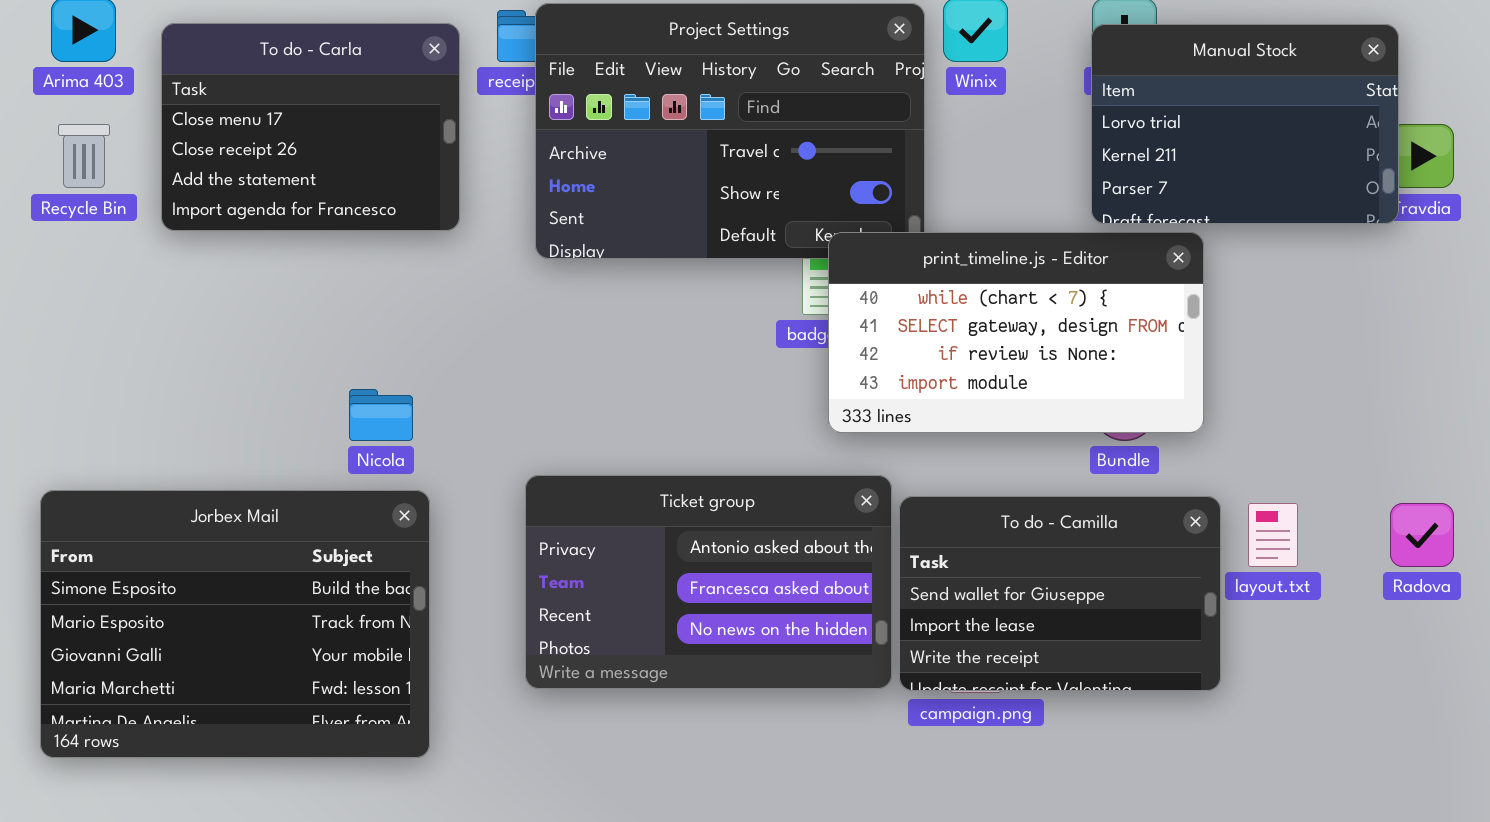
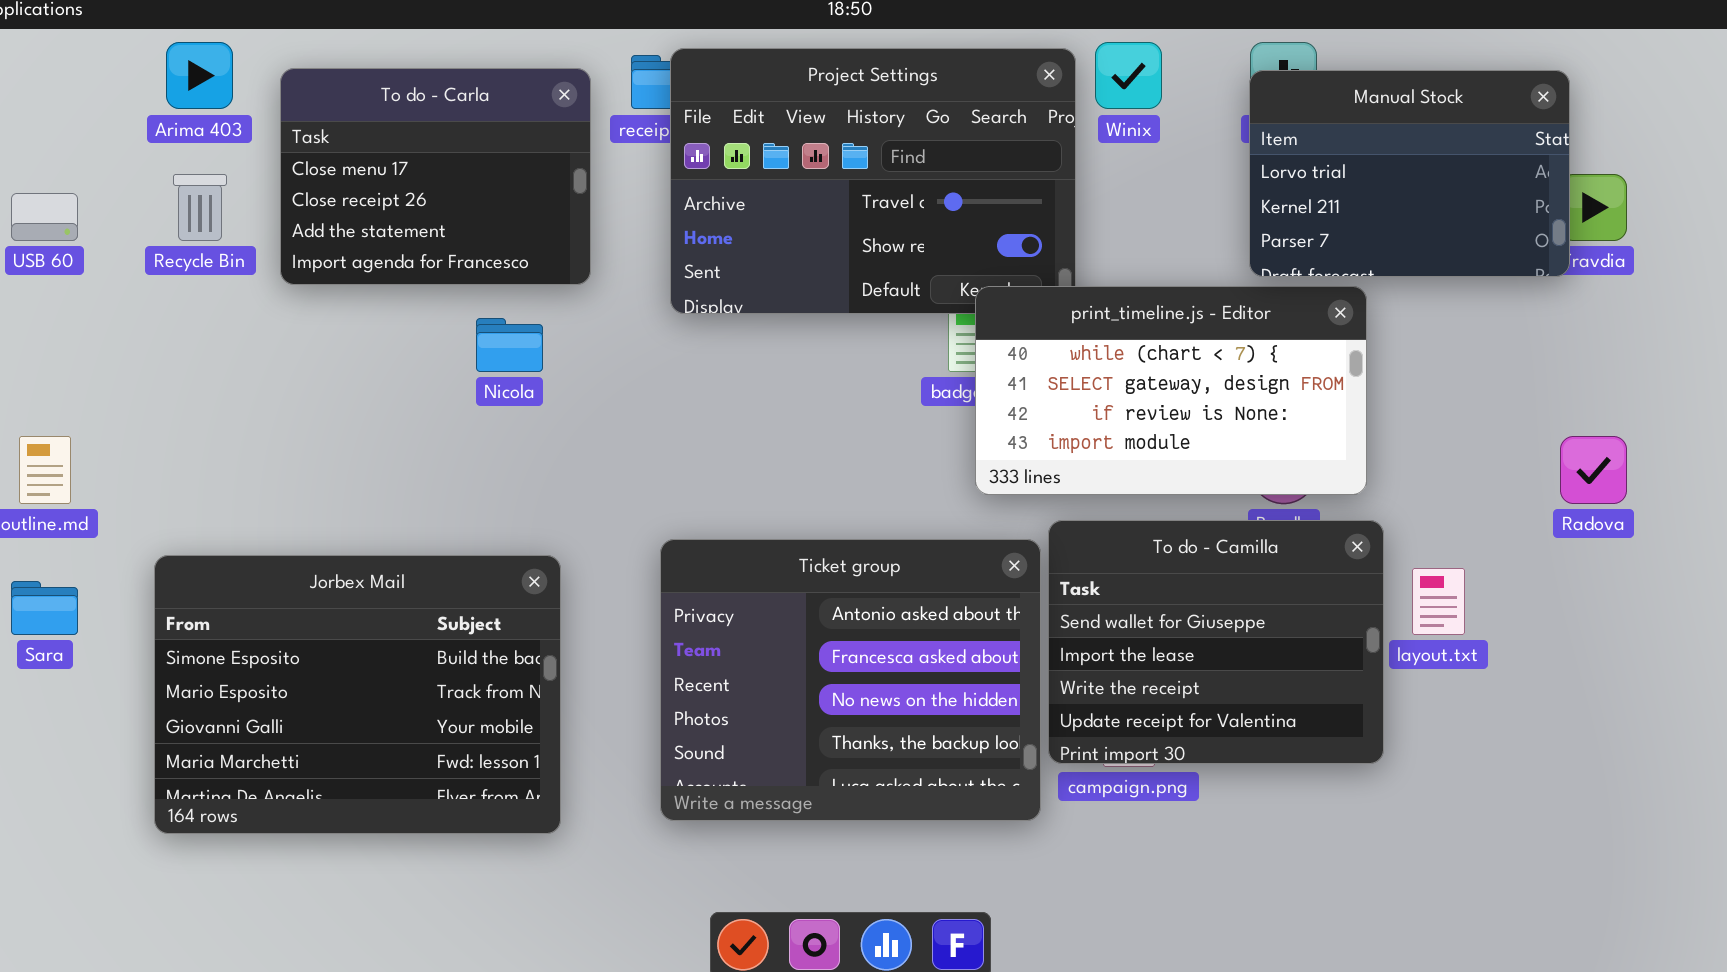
Nicola: [349,389,413,441] -> [476,318,543,372], moved
Ticket group: [525,475,892,689] -> [660,539,1041,821], resized
To do - Camilla: [899,496,1221,691] -> [1048,520,1384,764], resized
Radova: [1390,503,1454,567] -> [1560,436,1627,504], moved

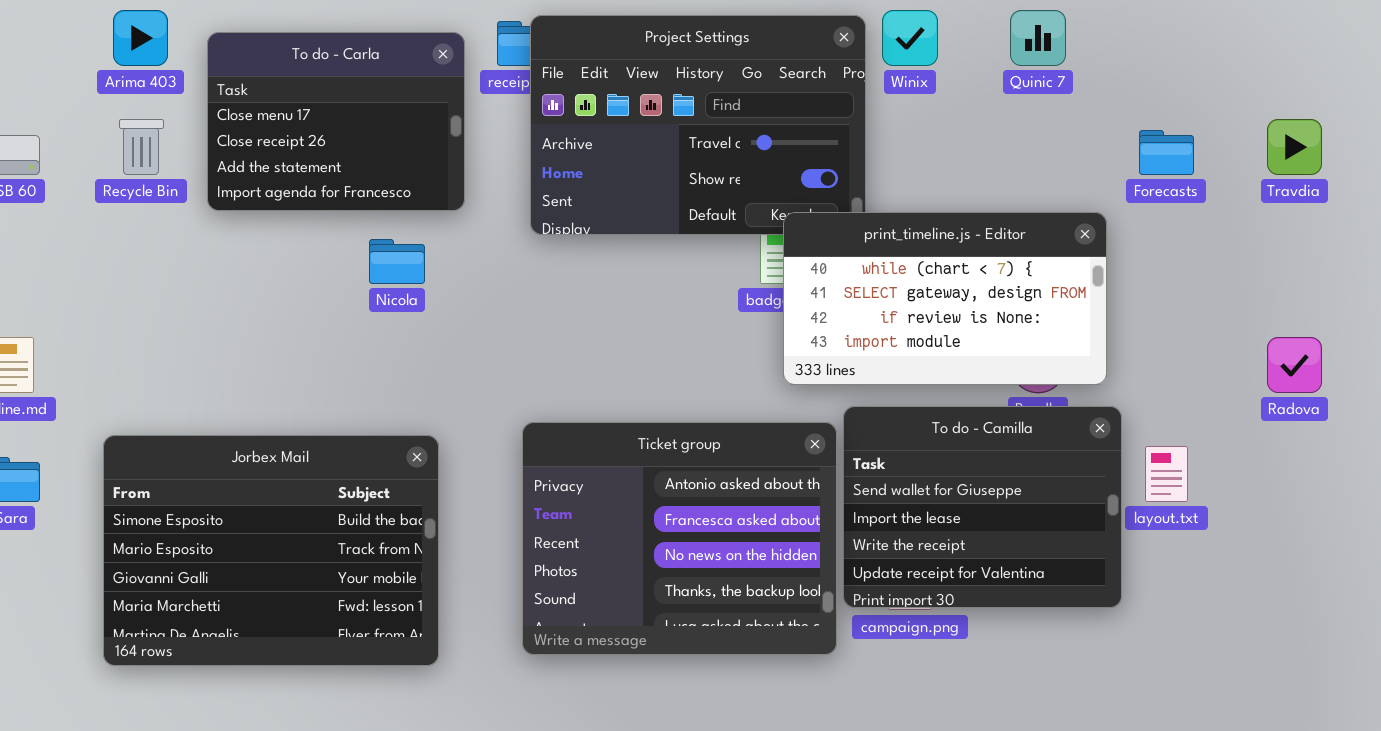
Manual Stock: [1249,70,1570,277] -> none, closed

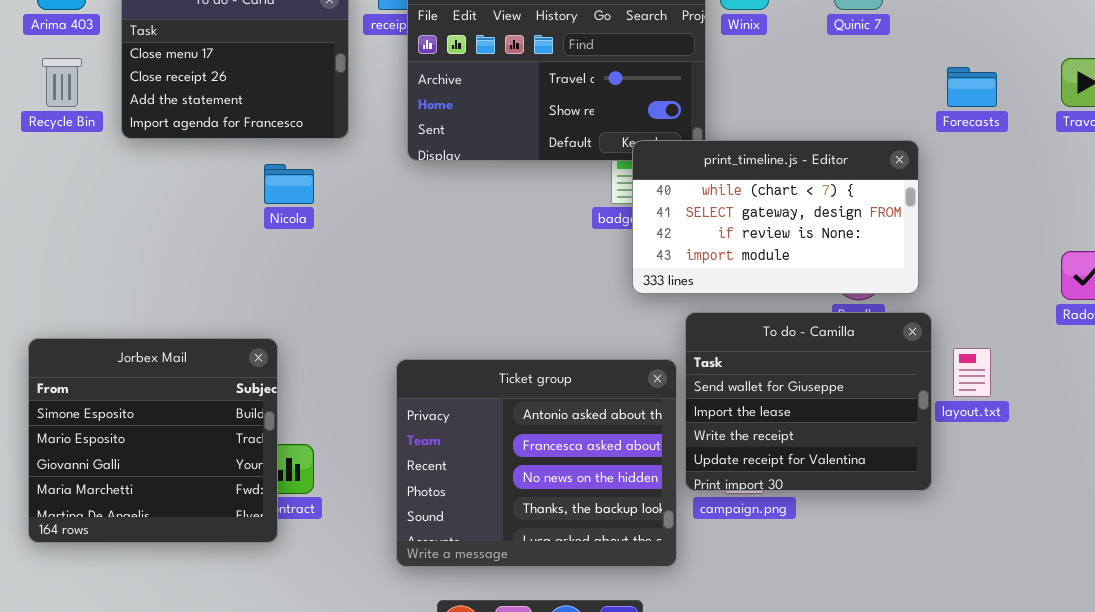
Ticket group: [522,422,837,655] -> [396,359,677,567], moved
Jorbex Mail: [103,435,439,666] -> [28,338,278,543], resized

